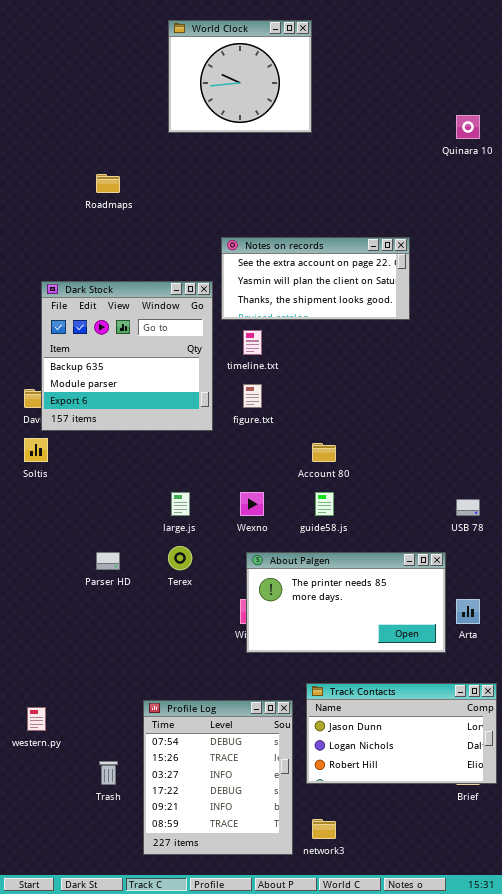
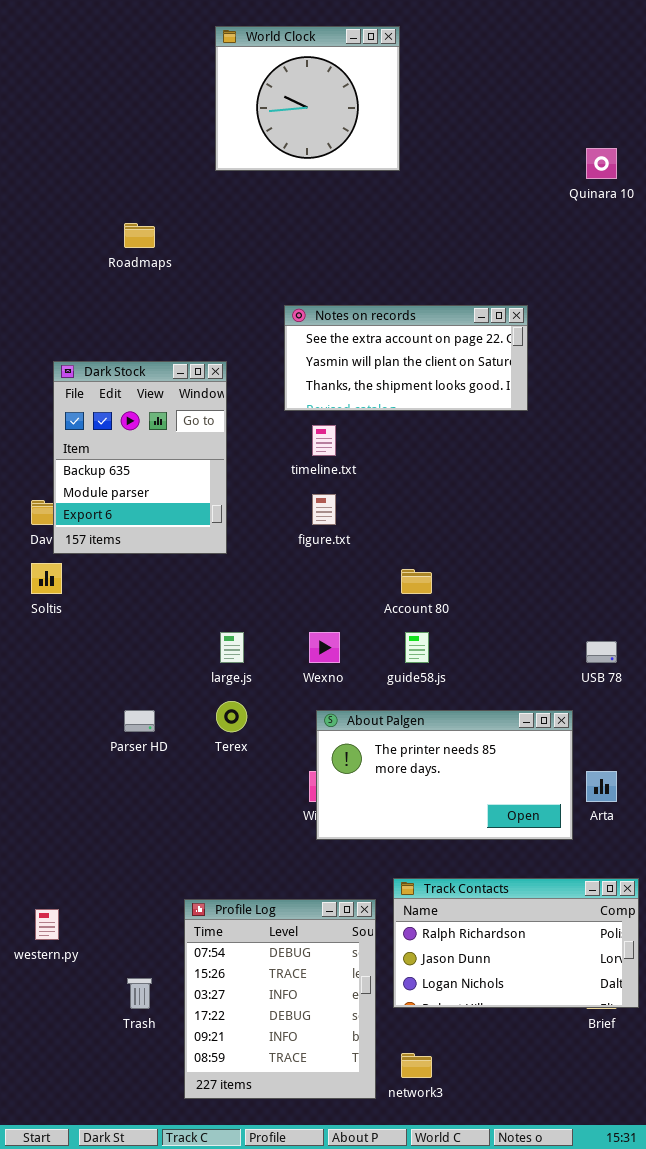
Dark Stock: [41,281,213,431] -> [53,361,227,554], resized
Track Contacts: [306,683,497,784] -> [393,878,639,1008], scrolled up 1 row

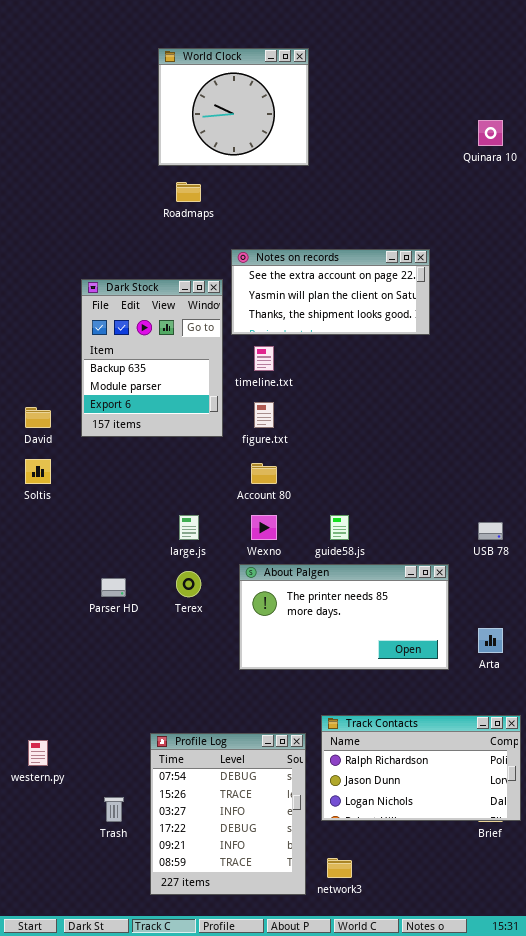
World Clock: [215,26,400,171] -> [158,48,309,166], moved
Roadmaps: [124,223,155,248] -> [176,182,201,202], moved
Dark Stock: [53,361,227,554] -> [81,279,223,437], moved
Account 80: [401,569,432,594] -> [251,463,277,484], moved
About Palgen: [316,710,573,840] -> [239,564,449,670], moved

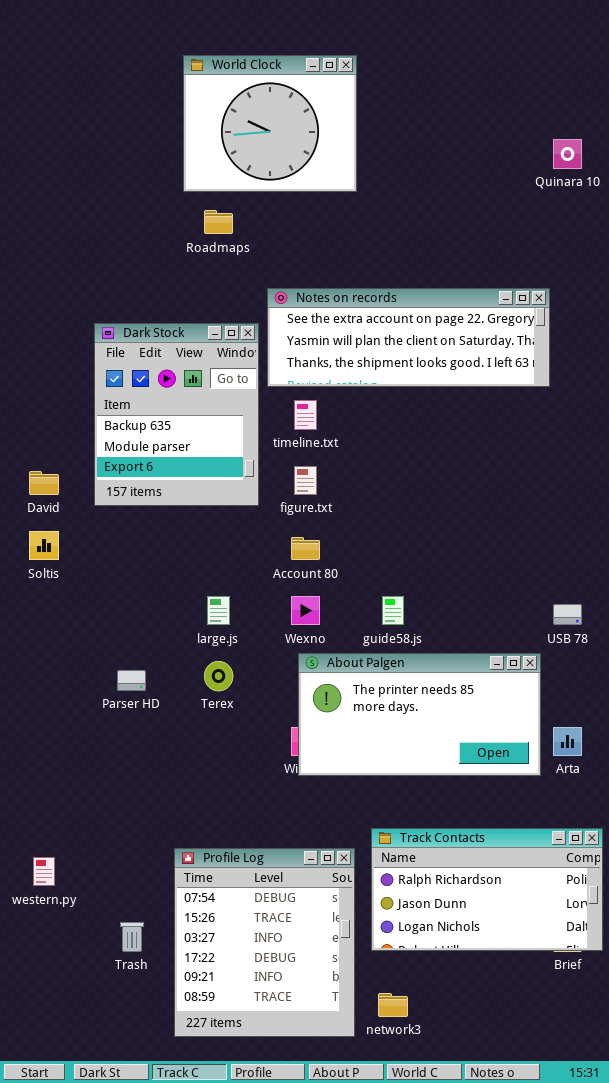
Notes on records: [231,249,430,335] -> [267,288,550,387], resized
About Palgen: [239,564,449,670] -> [298,653,541,776], moved

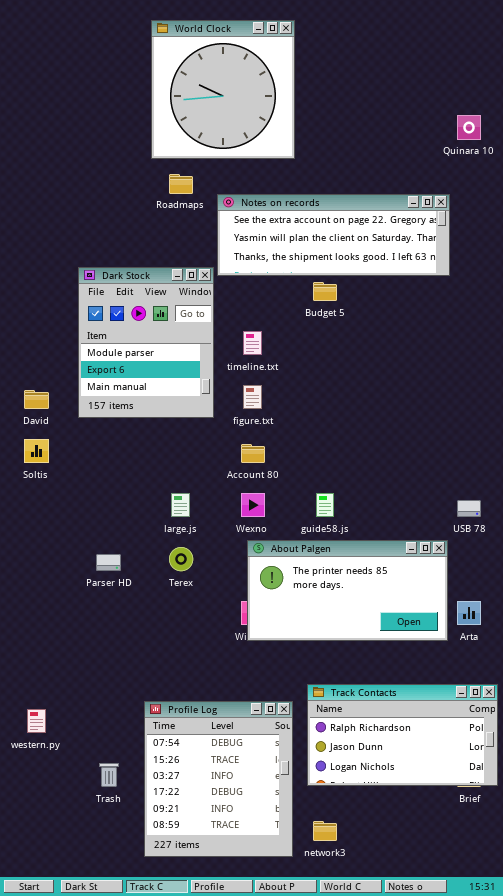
World Clock: [183,55,357,192] -> [151,20,295,159], resized
Notes on records: [267,288,550,387] -> [217,194,450,276], moved
Dark Stock: [94,323,259,506] -> [78,267,214,418], scrolled down 1 row

